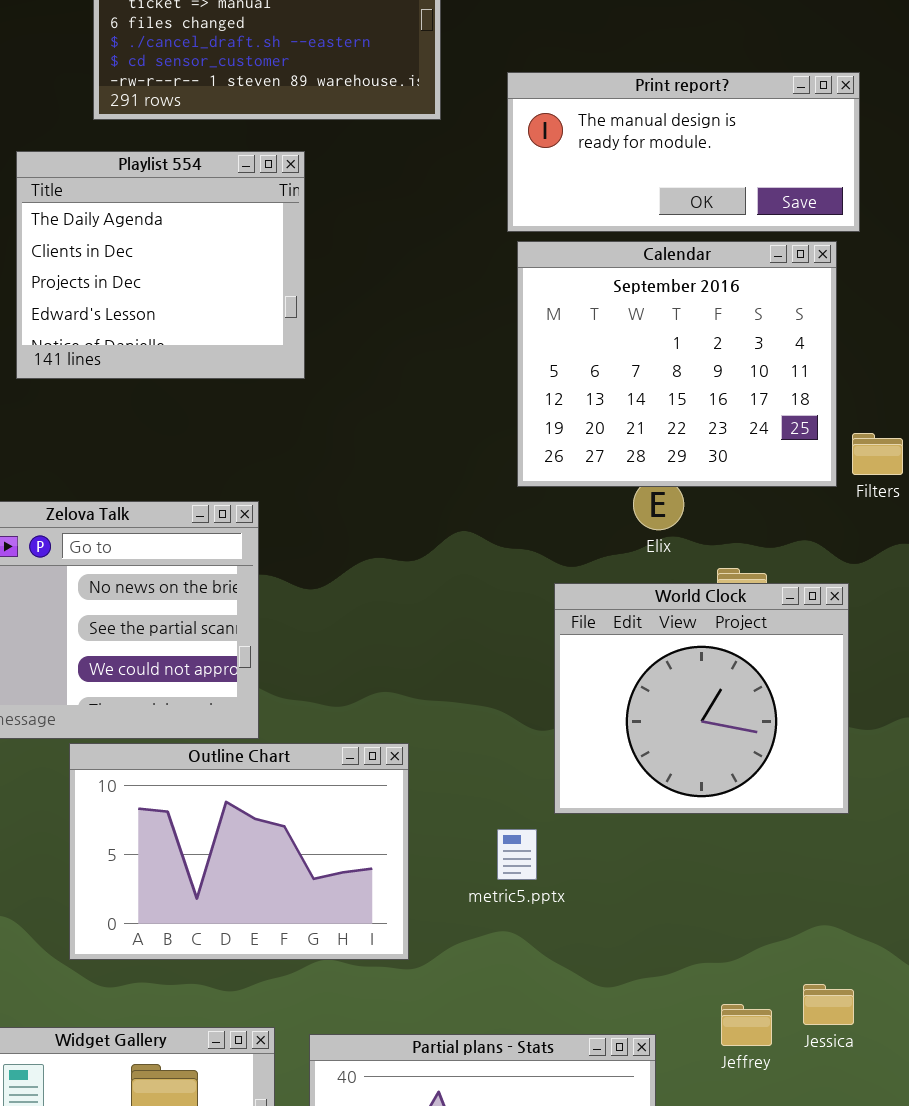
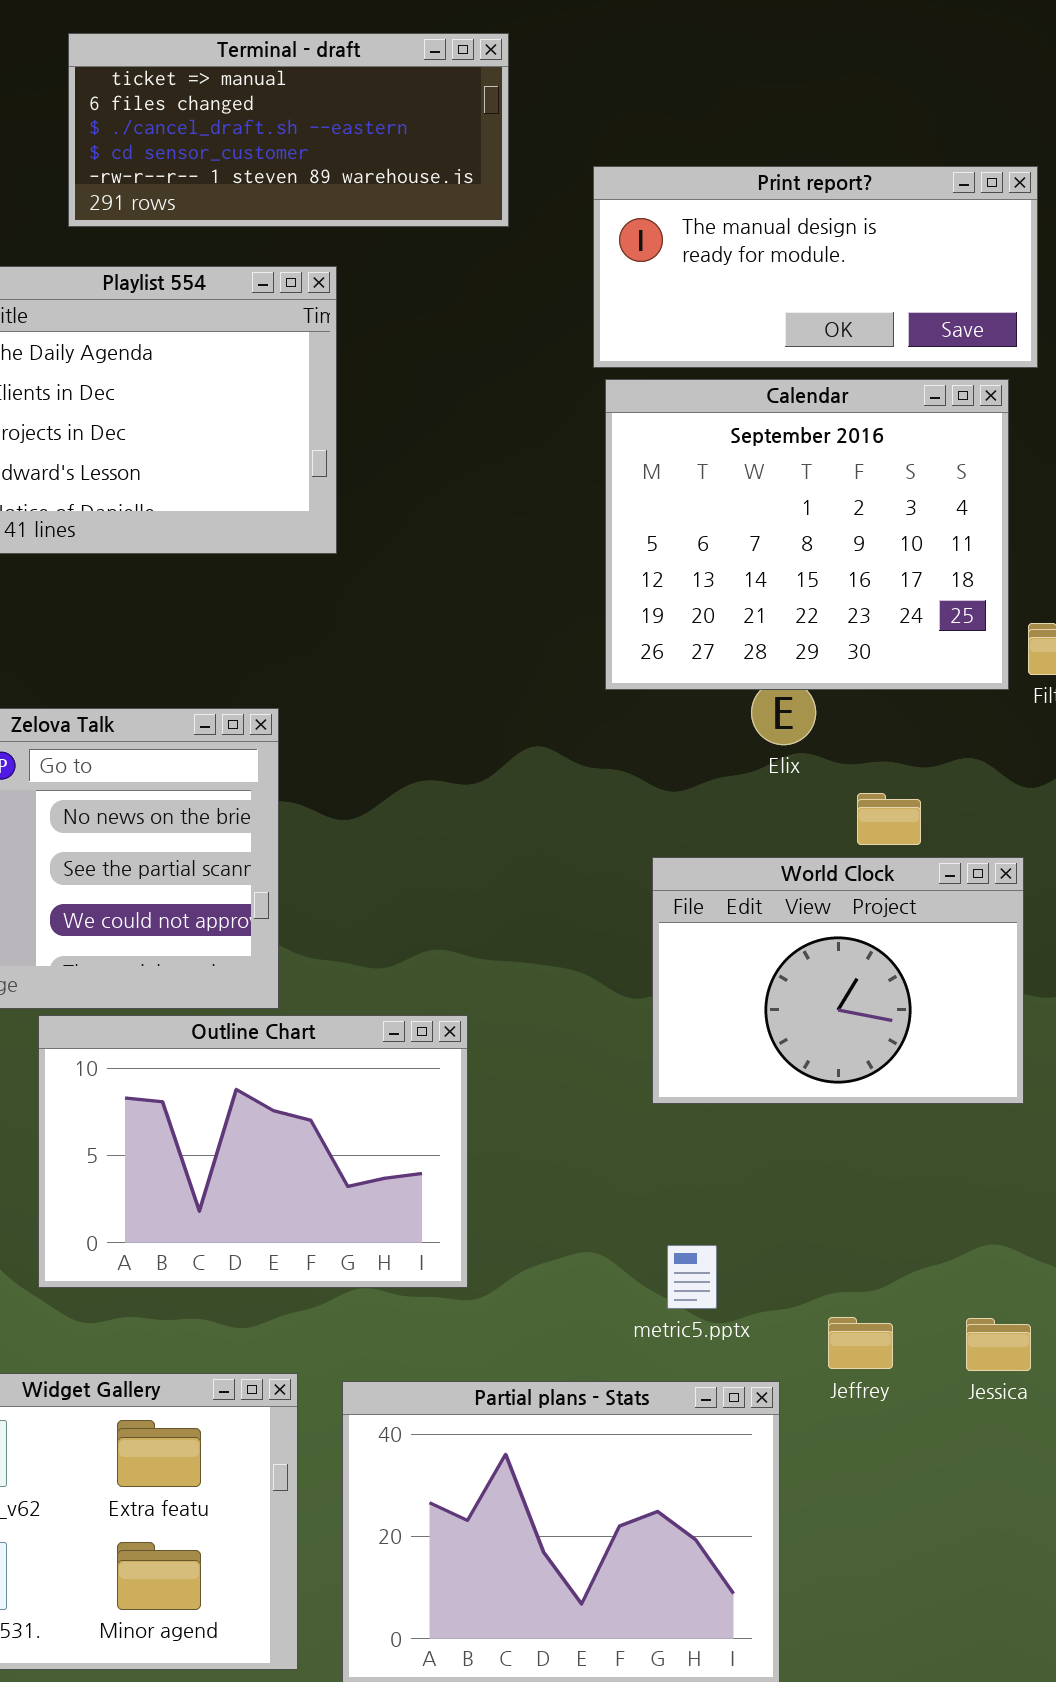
World Clock: [554,583,849,814] -> [652,857,1024,1104], resized
metric5.pptx: [497,829,537,880] -> [667,1245,717,1309], moved
Jeffrey: [721,1004,772,1046] -> [828,1317,893,1369], moved

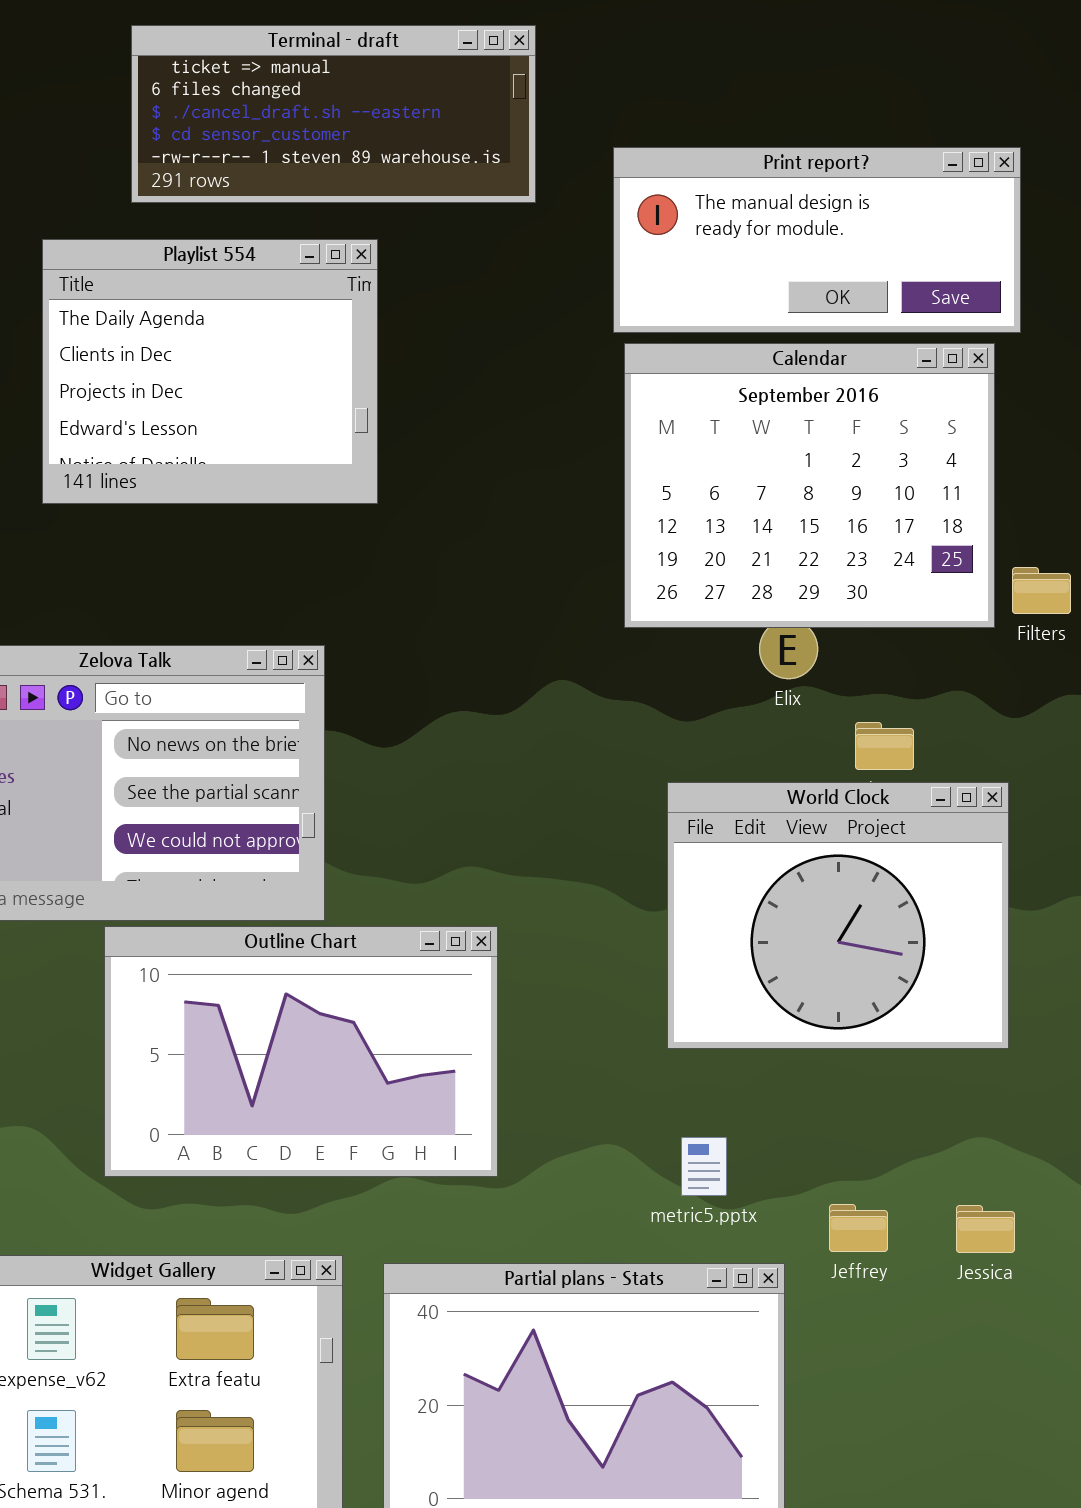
World Clock: [652,857,1024,1104] -> [667,782,1009,1049], resized

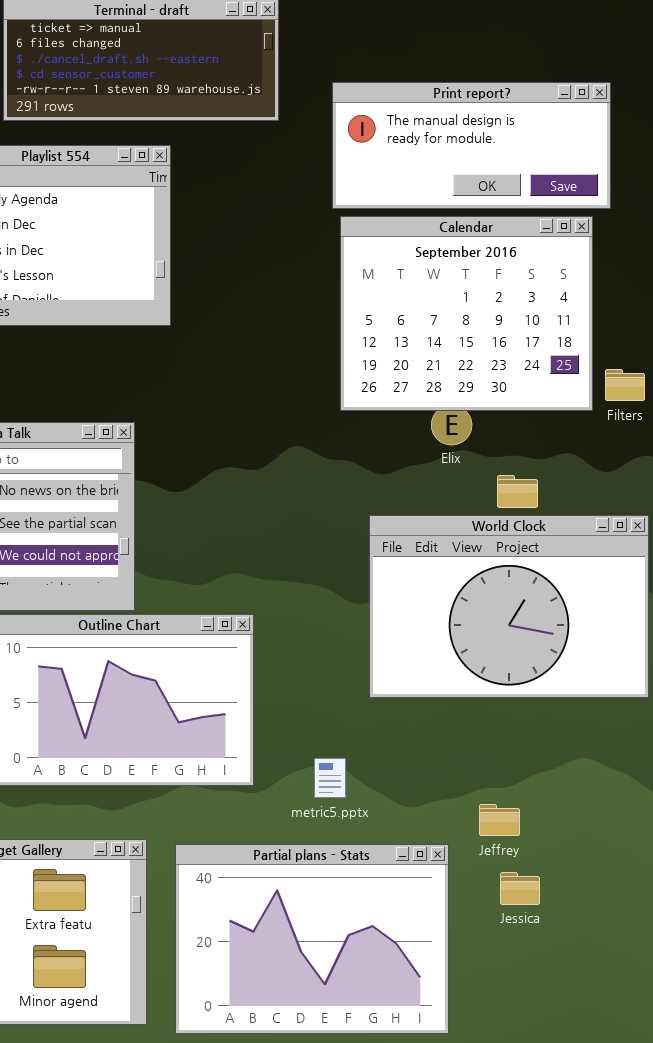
World Clock: [667,782,1009,1049] -> [369,515,649,698], resized
metric5.pptx: [681,1137,727,1196] -> [314,758,346,798], moved
Jessica: [956,1205,1015,1253] -> [500,872,540,905], moved

